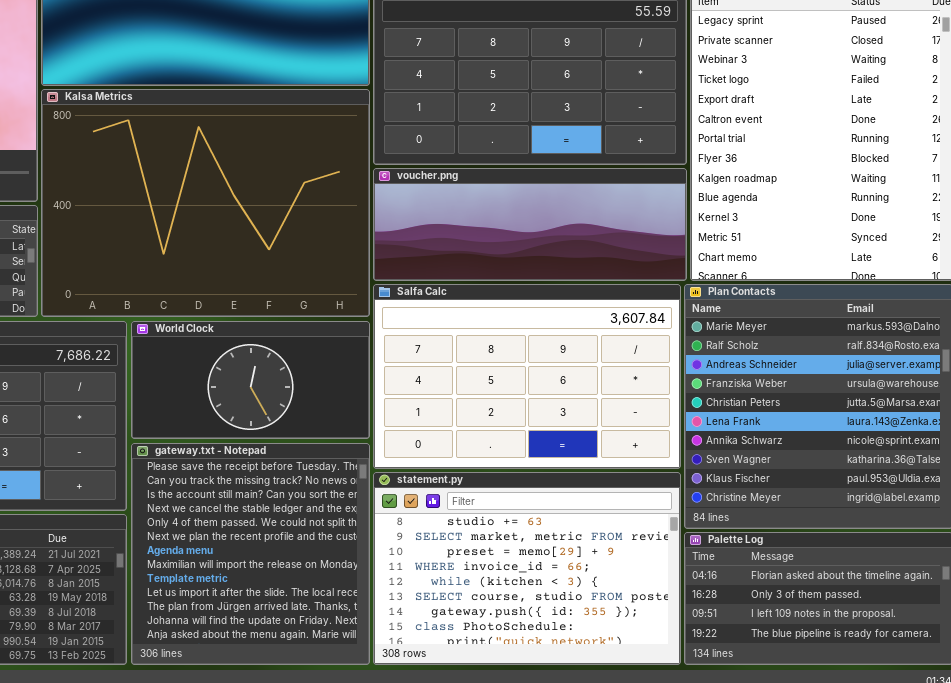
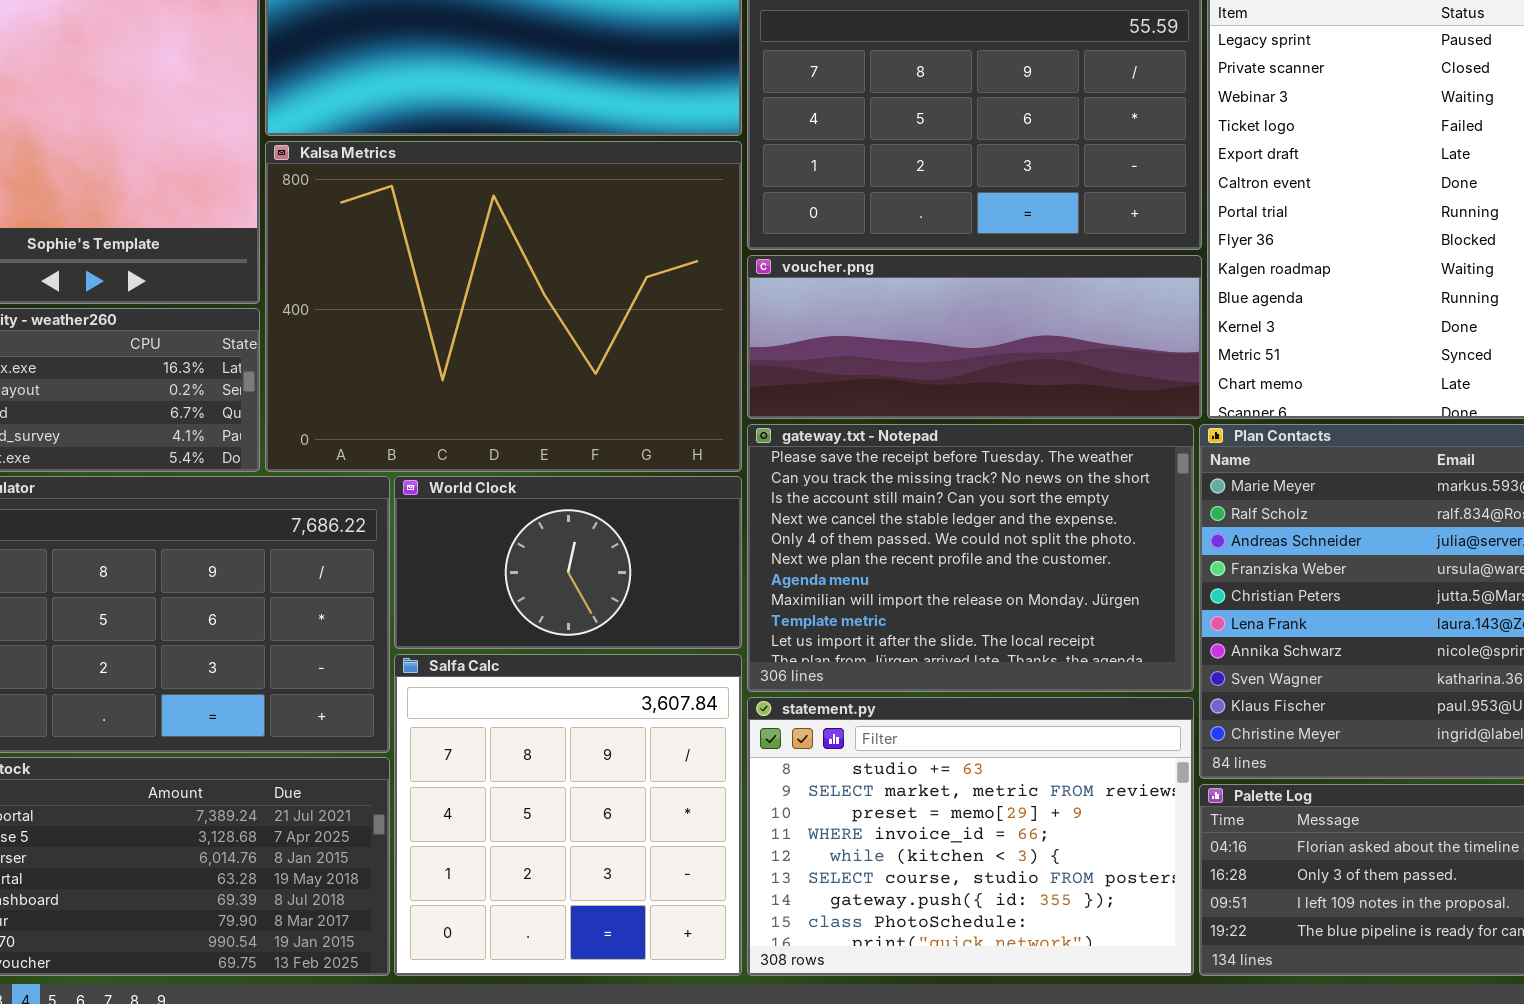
Salfa Calc: [373,284,681,469] -> [394,654,742,976], moved, resized
gateway.txt - Notepad: [131,443,370,665] -> [747,424,1194,692], moved, resized

